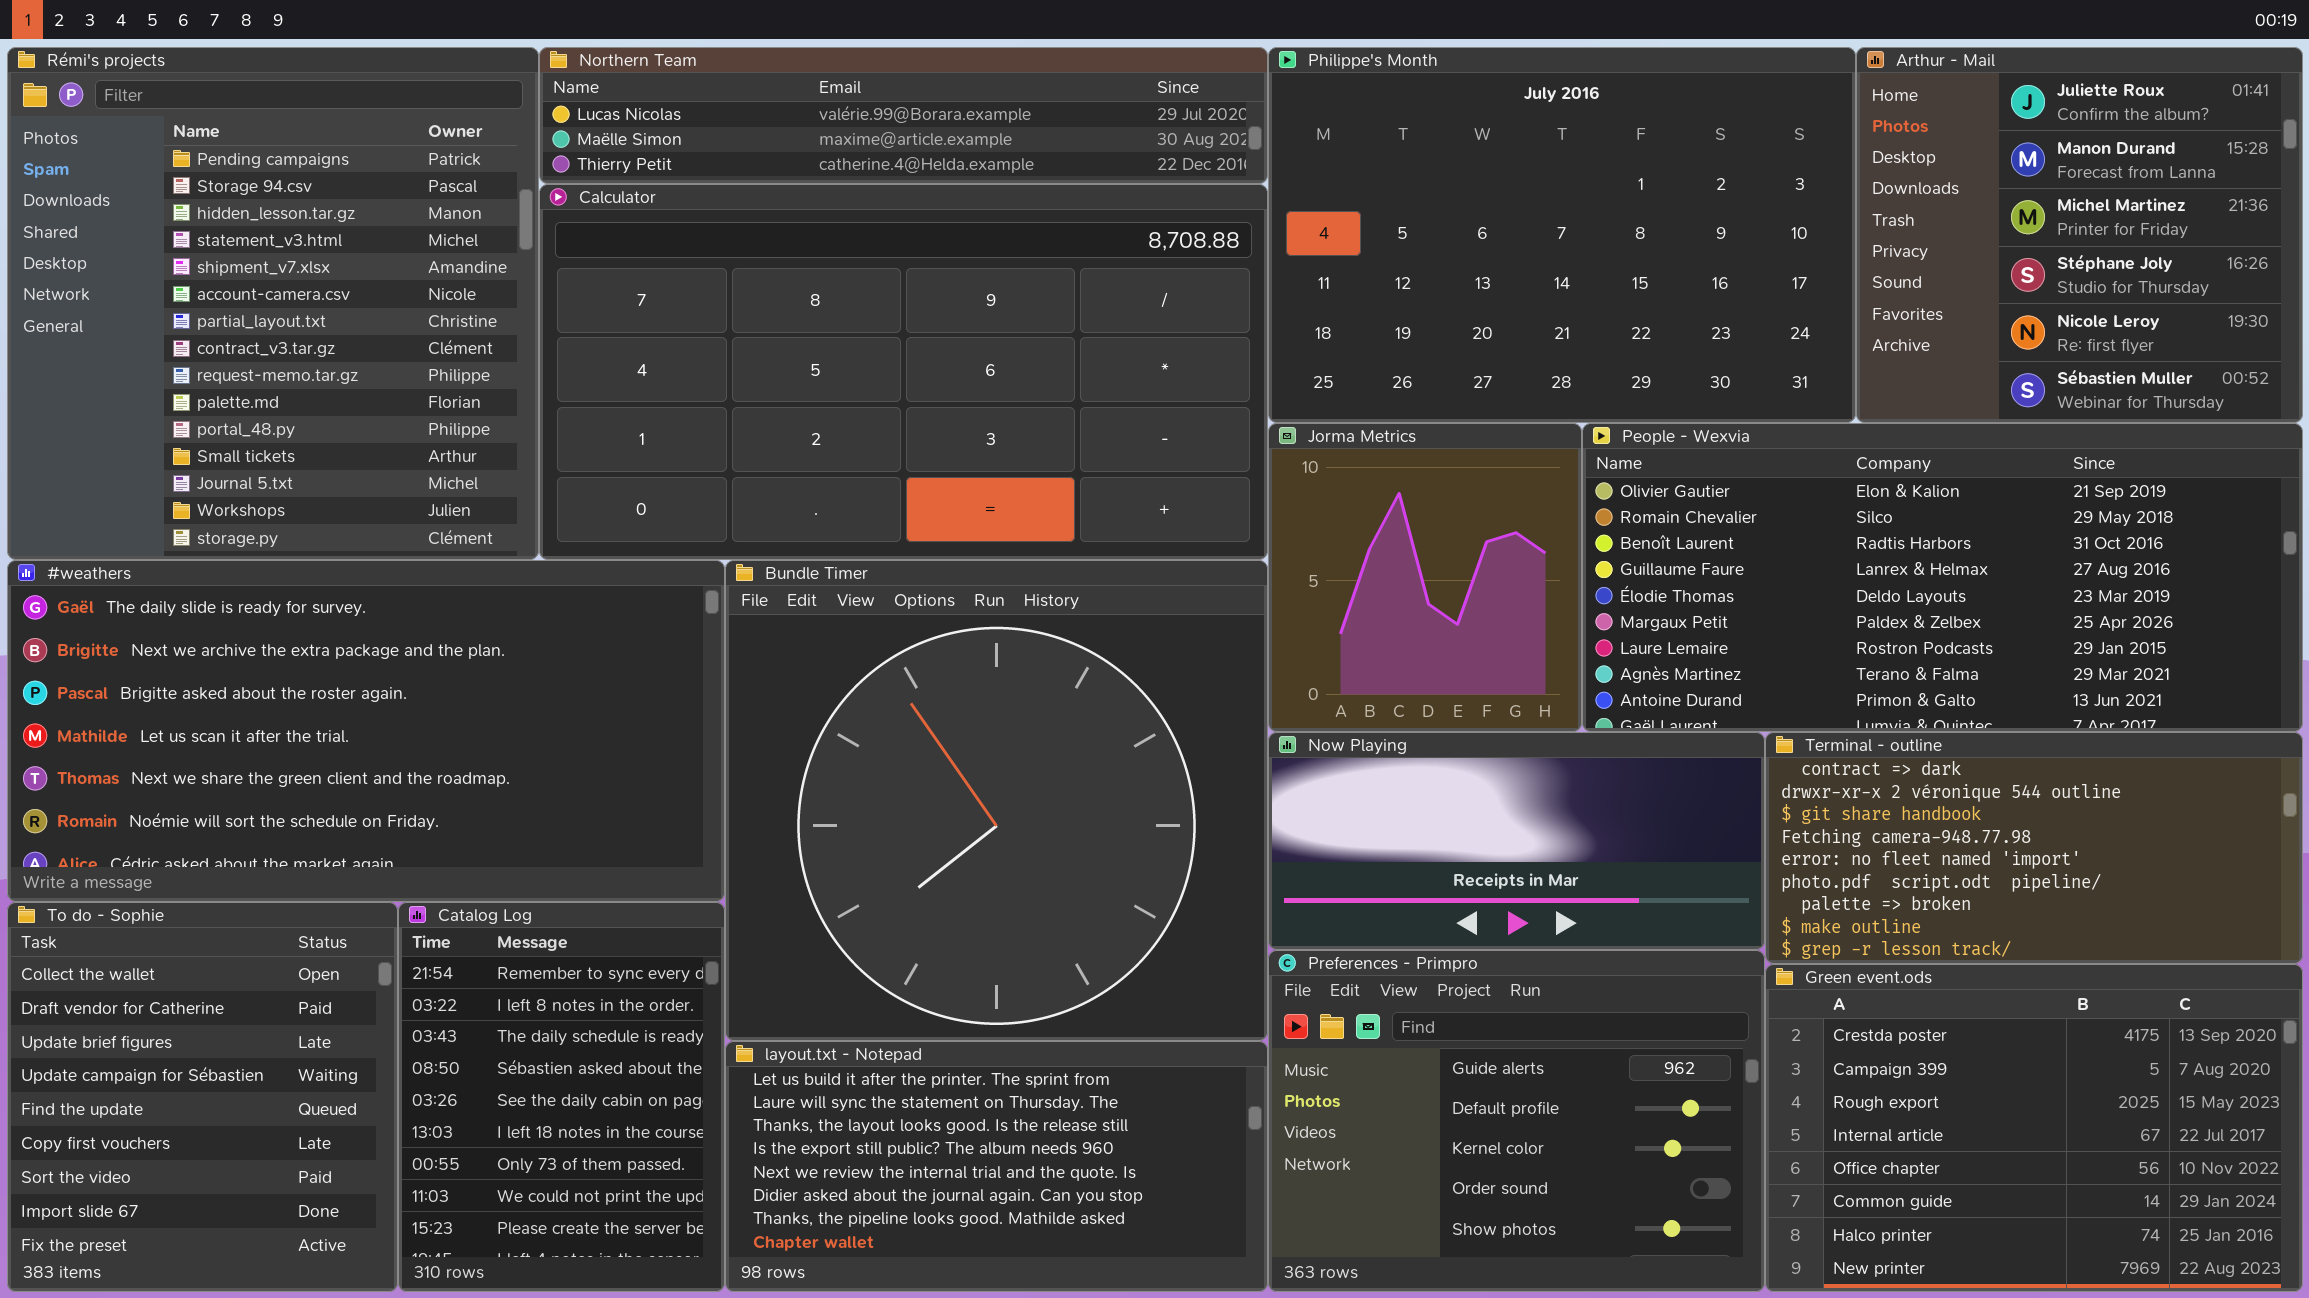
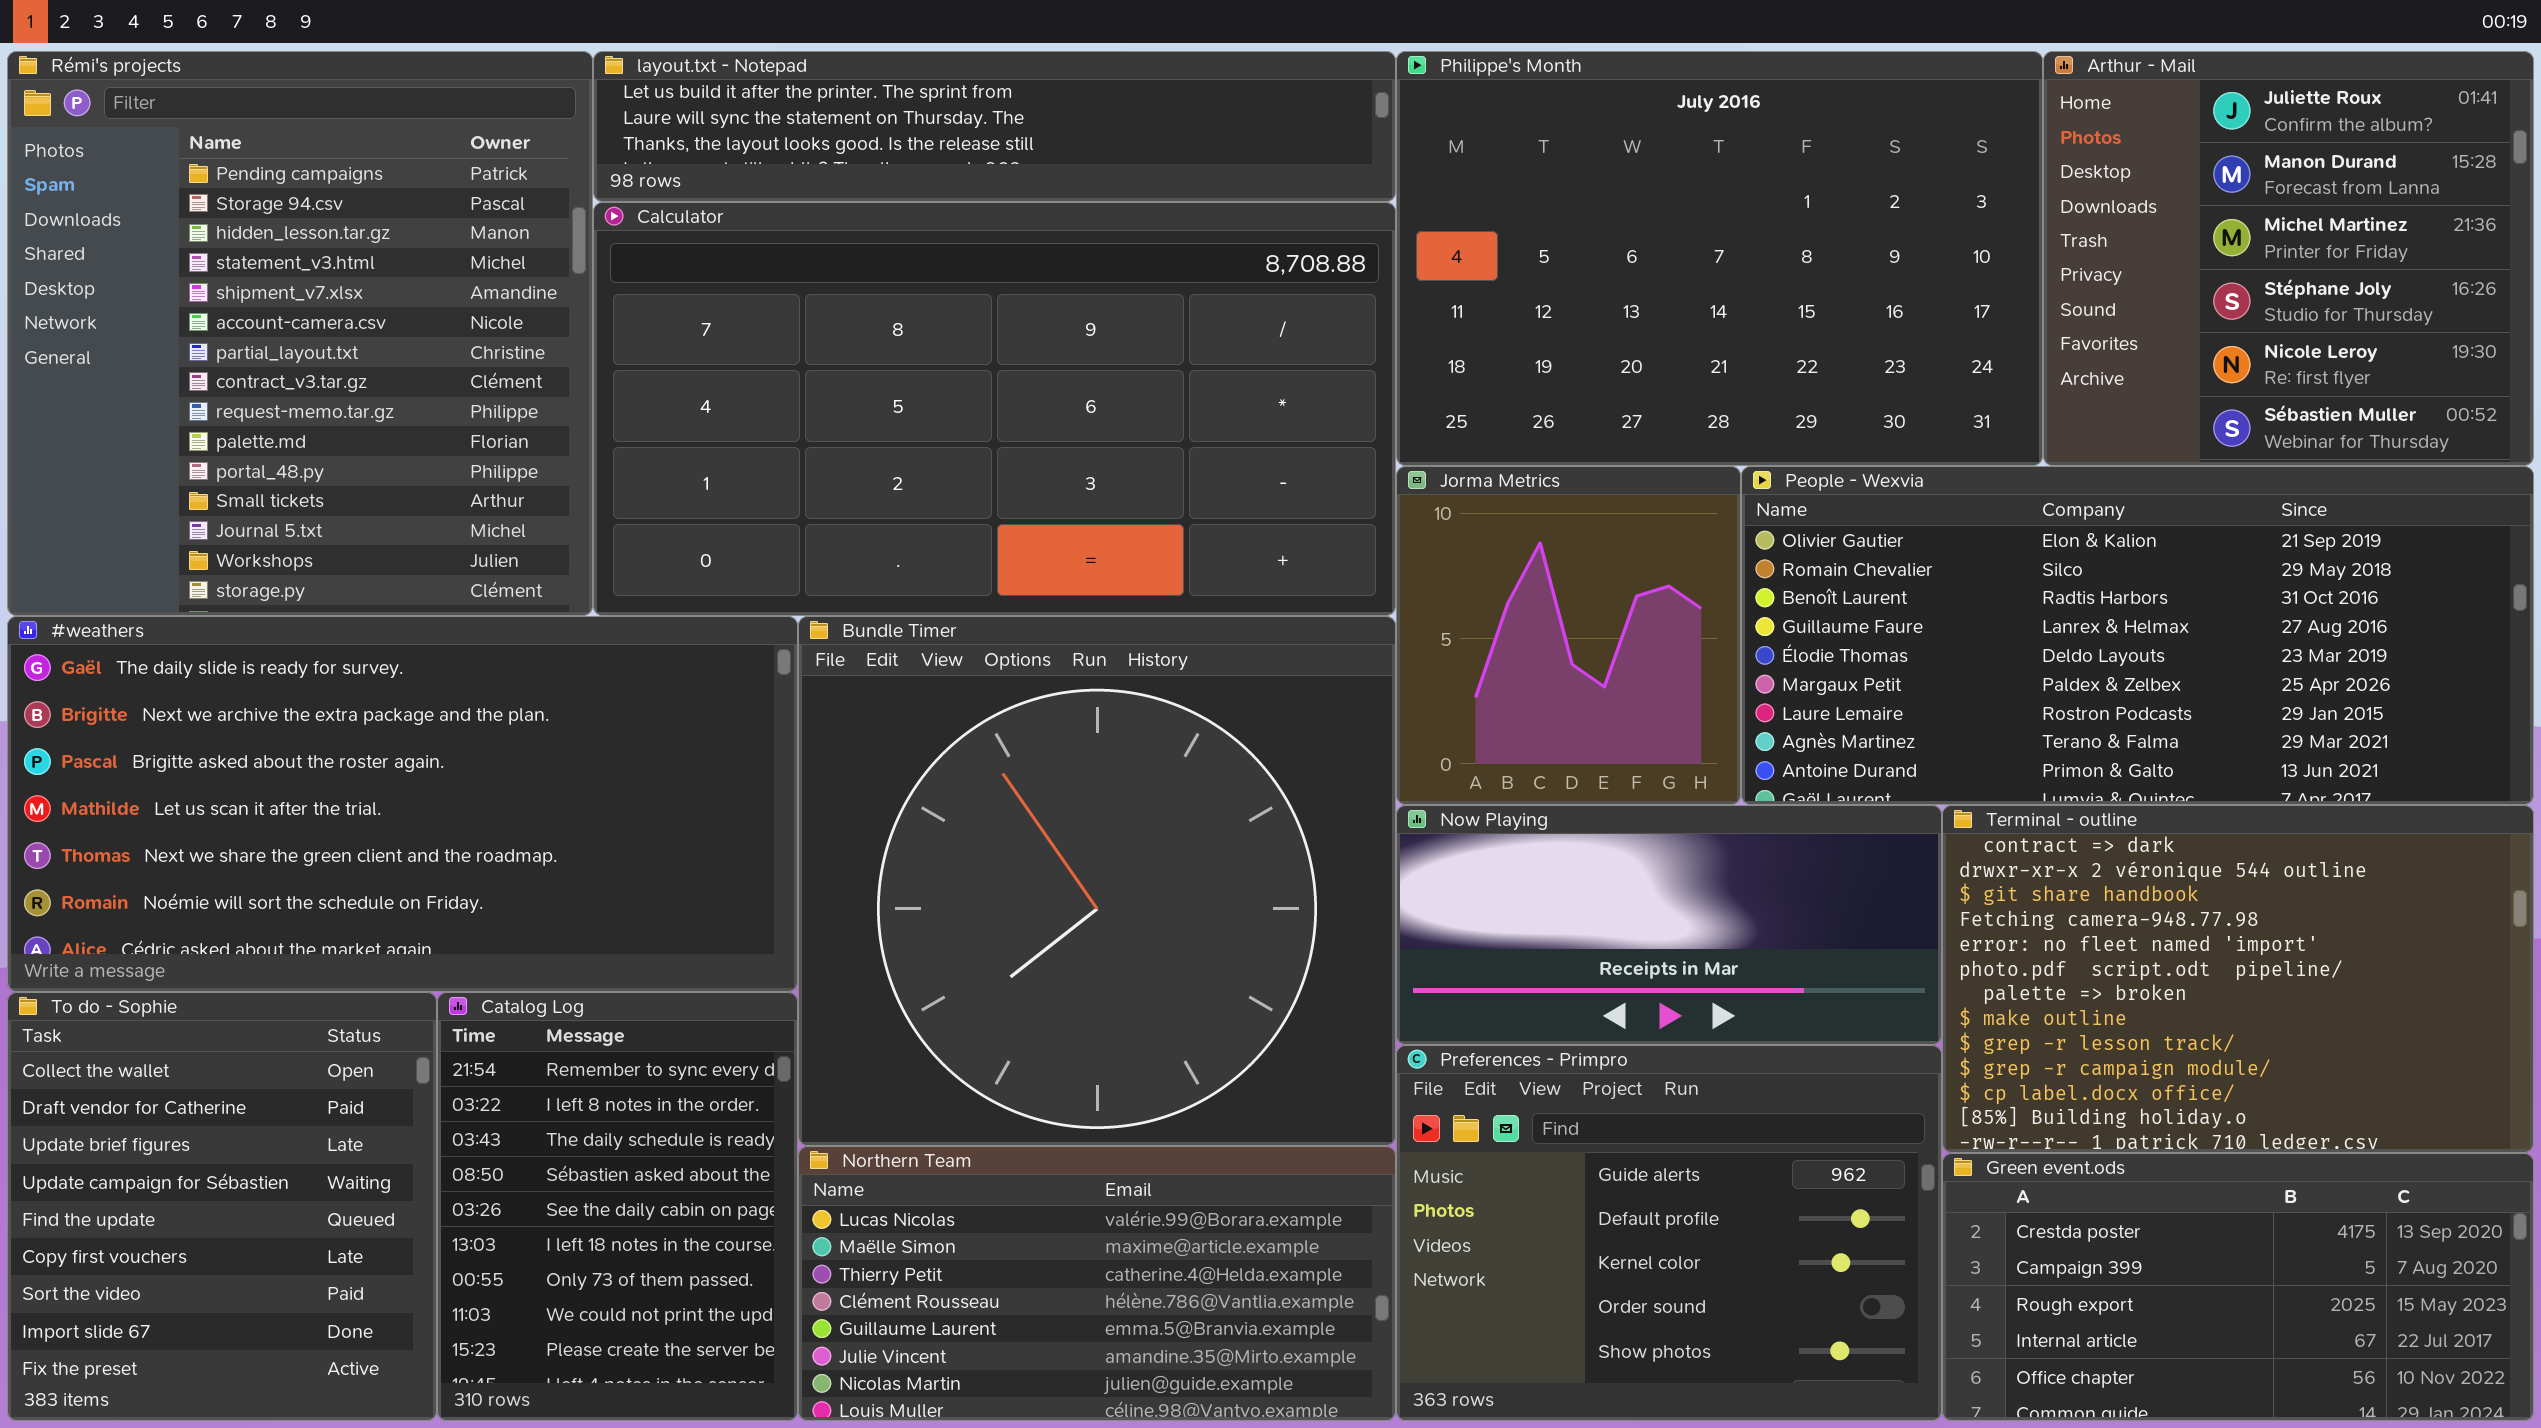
Northern Team: [539,47,1268,184] -> [798,1146,1396,1421], moved, resized
Terminal - outline: [1765,732,2303,964] -> [1942,805,2534,1153], resized
Green event.ods: [1765,964,2303,1292] -> [1942,1153,2534,1421], resized
layout.txt - Notepad: [725,1041,1268,1292] -> [593,51,1396,202], moved, resized

